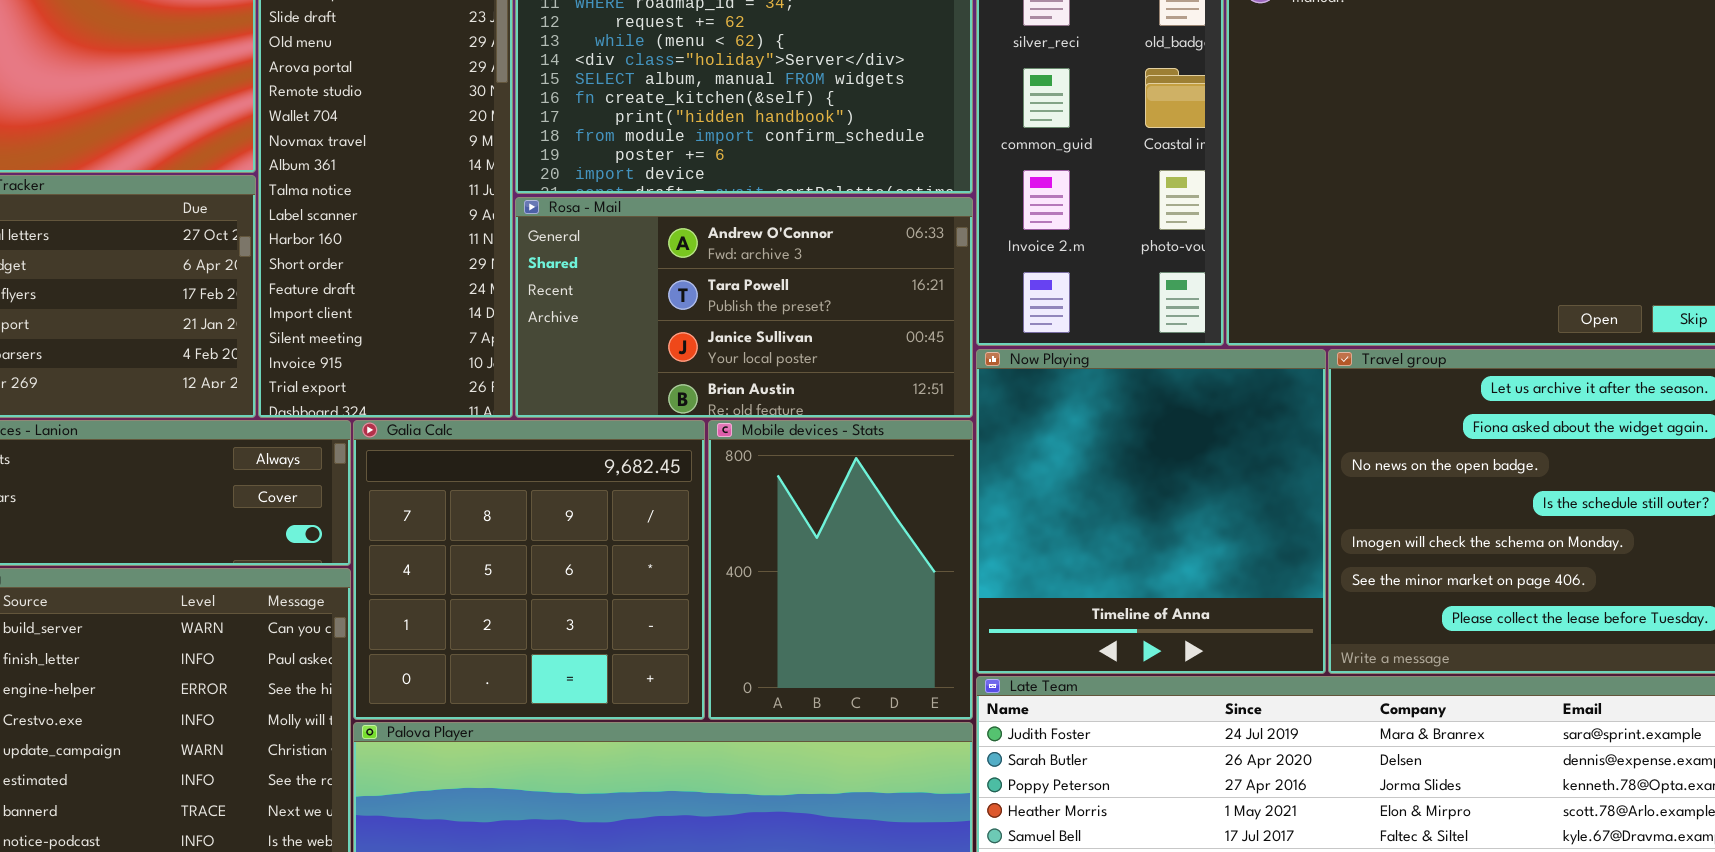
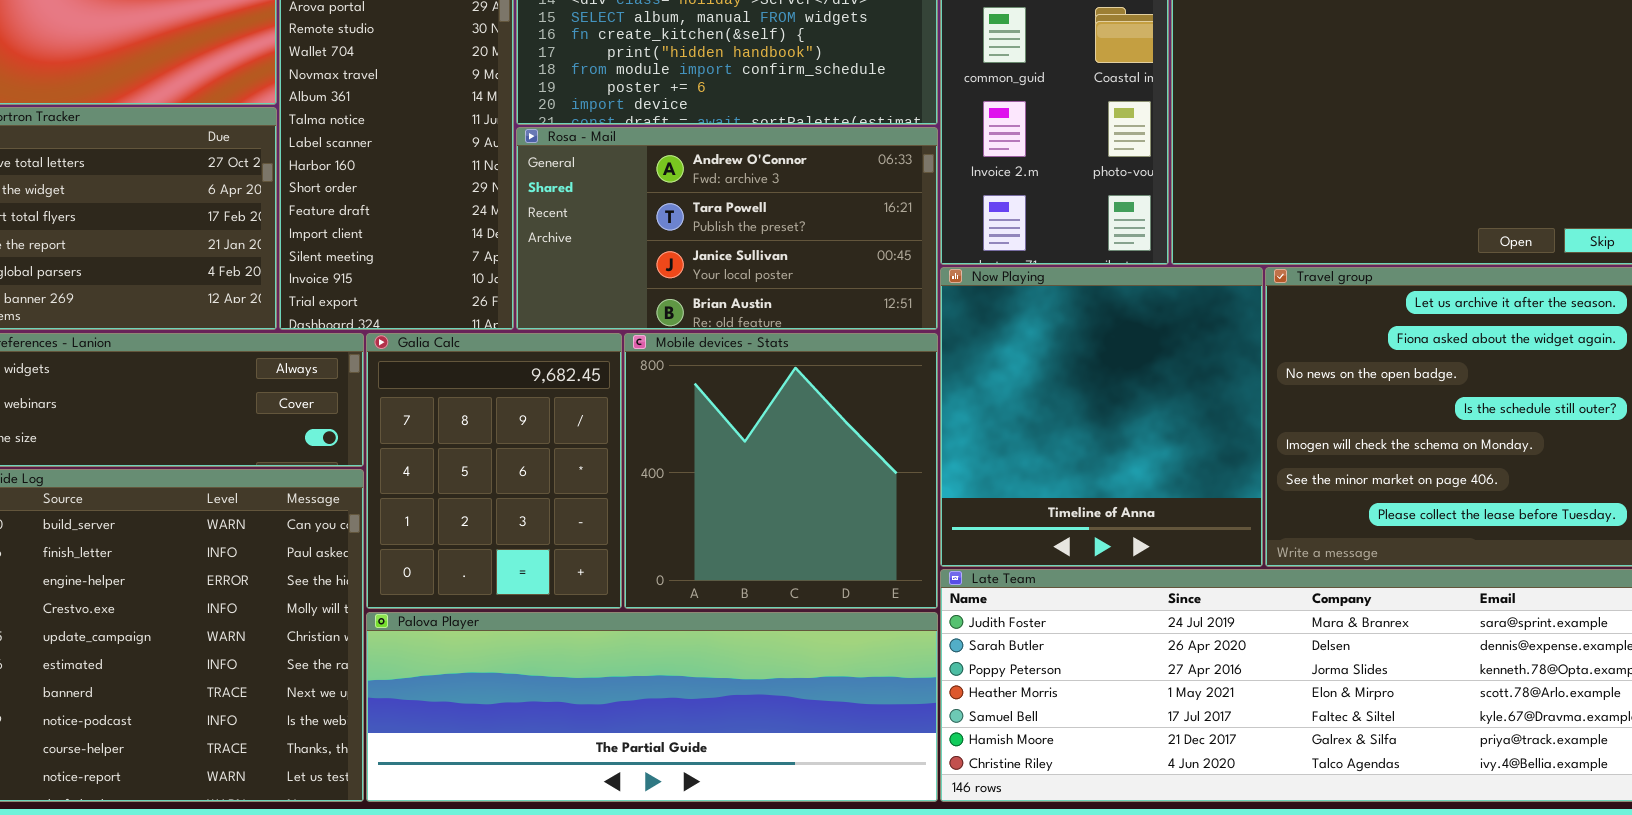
Galia Calc: [353,420,705,720] -> [366,333,622,609], resized
Mobile devices - Stats: [708,420,973,720] -> [624,333,938,609], resized

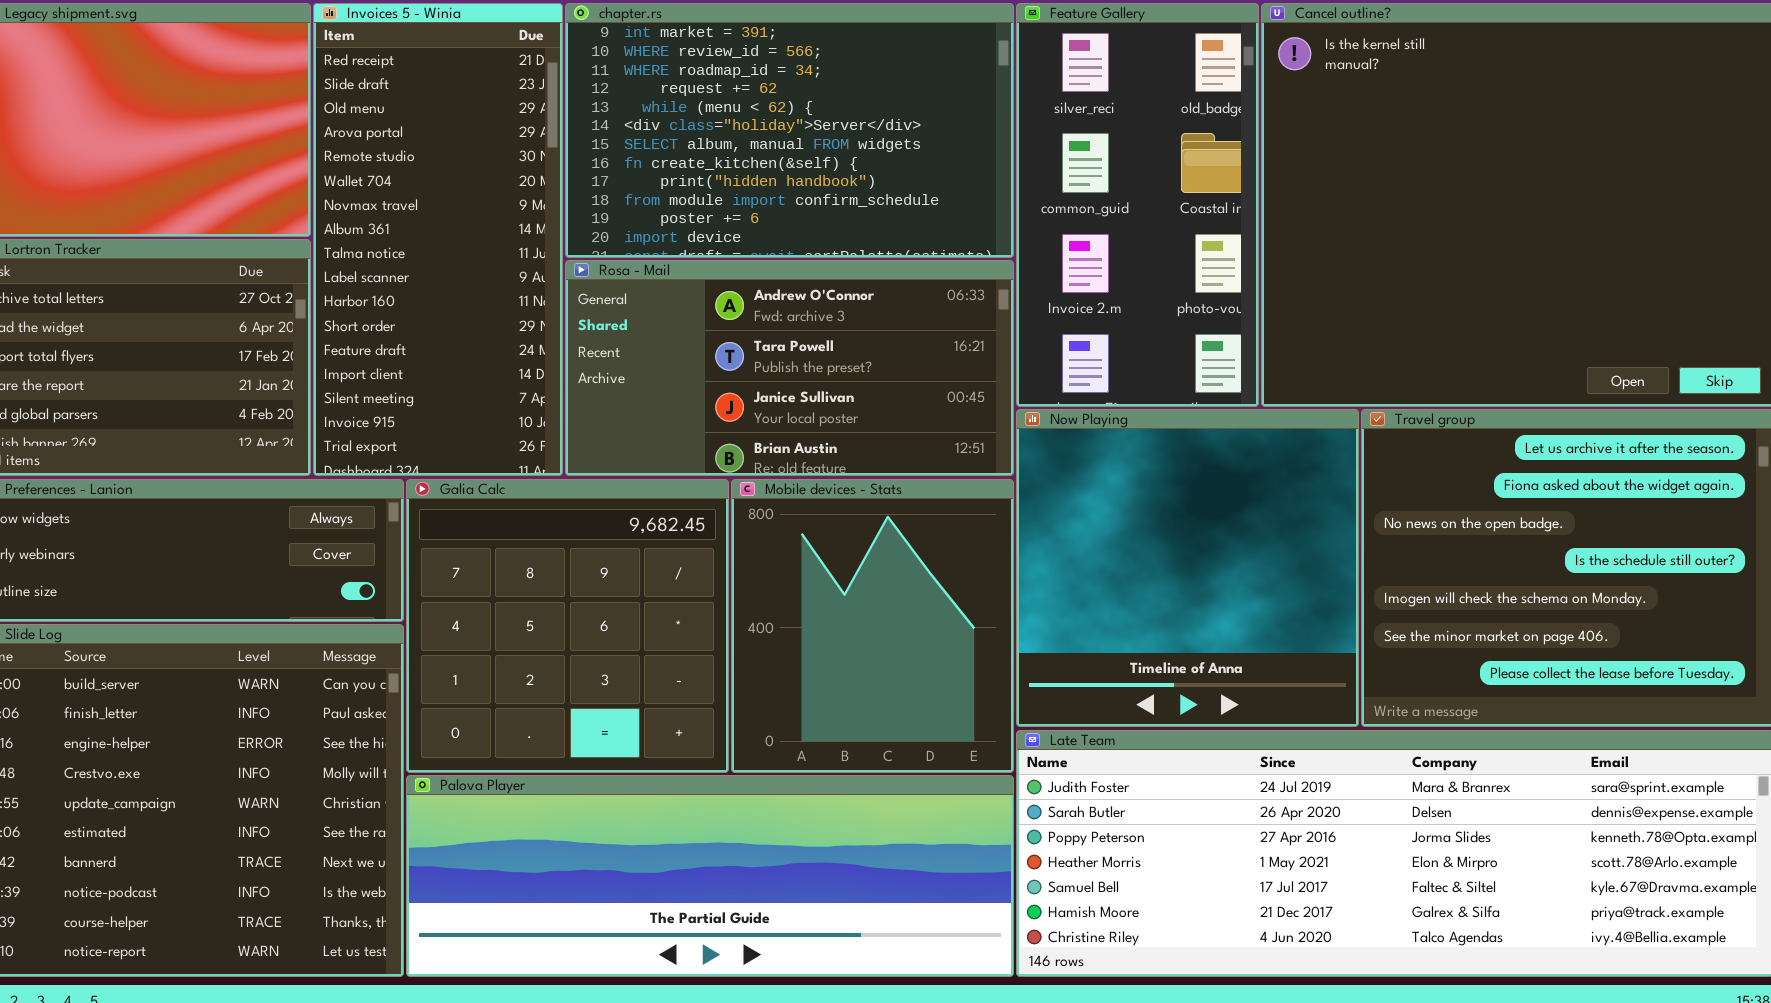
Galia Calc: [366,333,622,609] -> [406,479,729,773], resized
Mobile devices - Stats: [624,333,938,609] -> [731,479,1014,773], resized

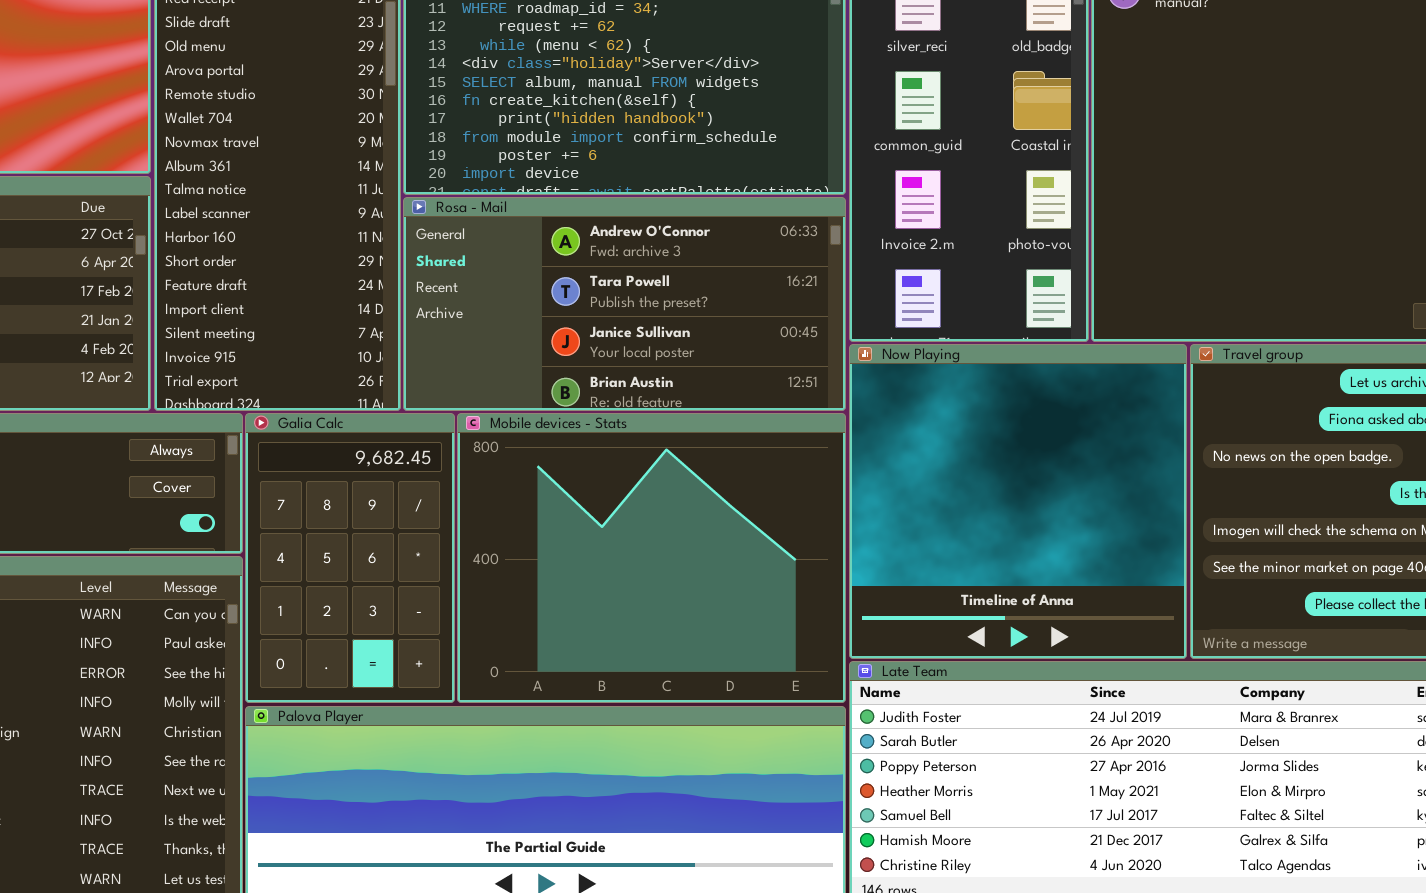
Galia Calc: [406,479,729,773] -> [245,413,455,703], resized
Mobile devices - Stats: [731,479,1014,773] -> [457,413,846,703], resized

